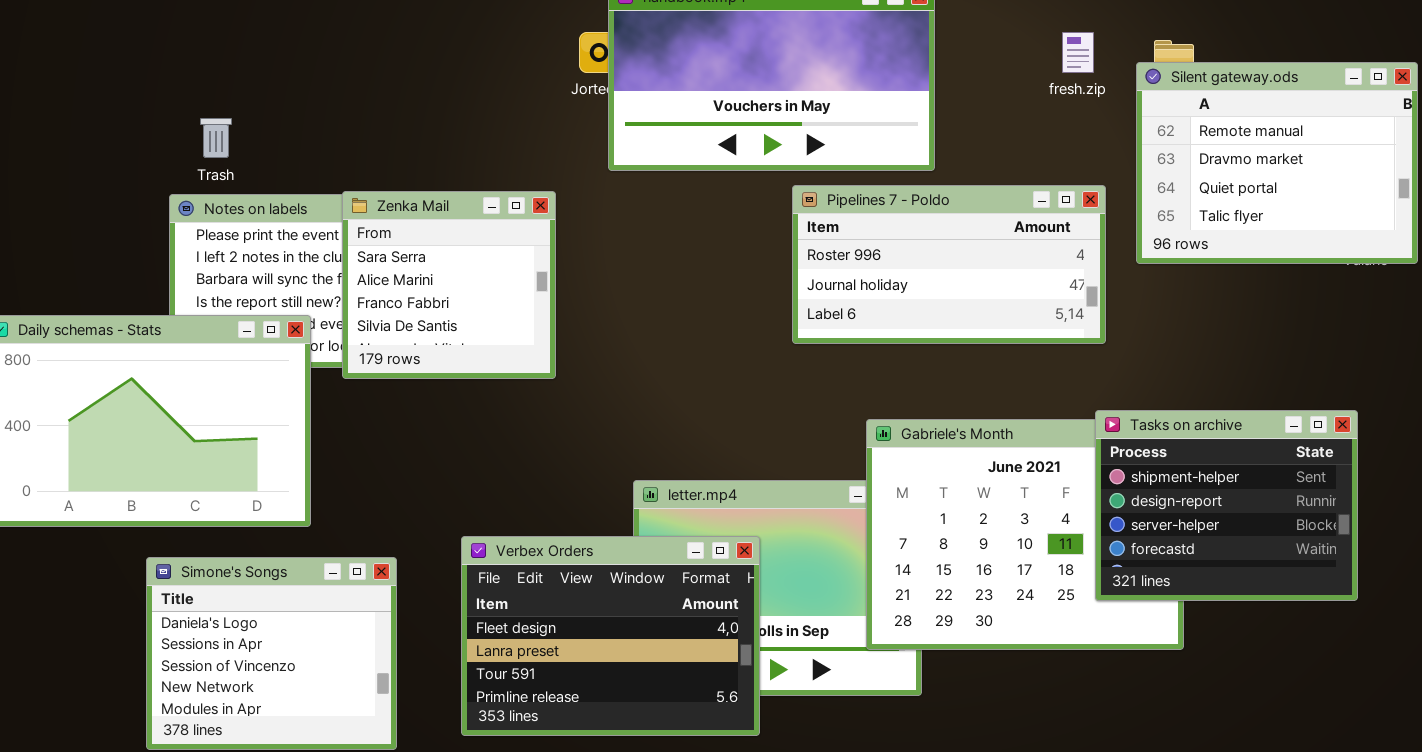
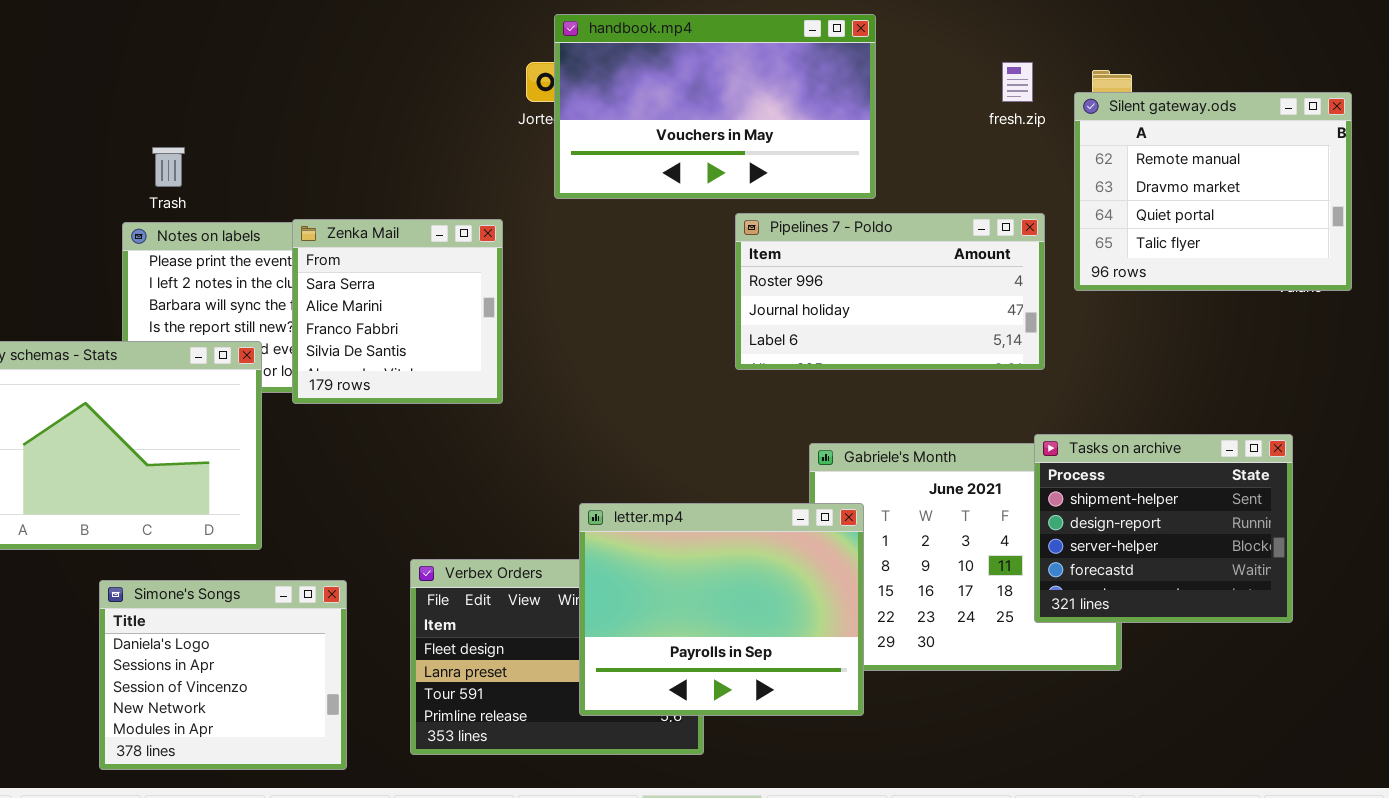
letter.mp4: [633,480,922,696] -> [579,503,864,716], raised

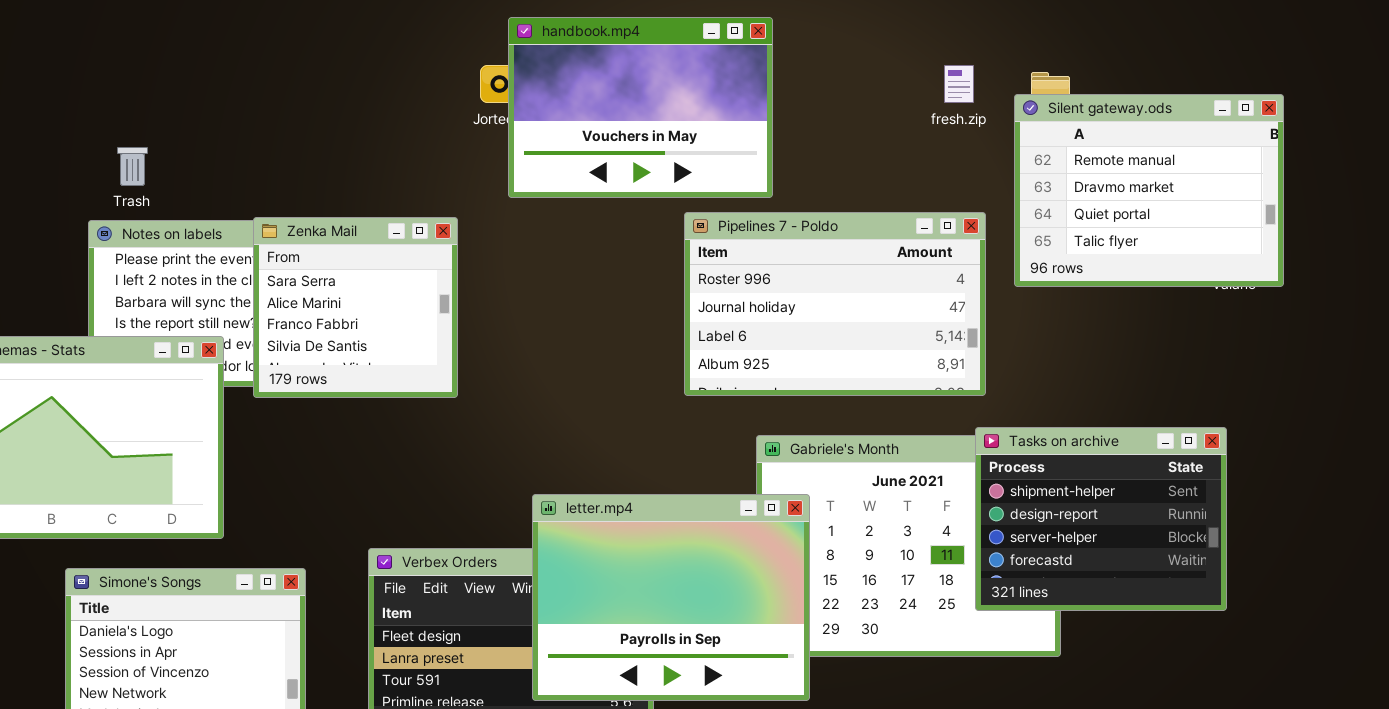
handbook.mp4: [554,14,876,199] -> [508,17,773,198], resized
Pipelines 7 - Poldo: [735,213,1045,370] -> [684,212,986,396], resized

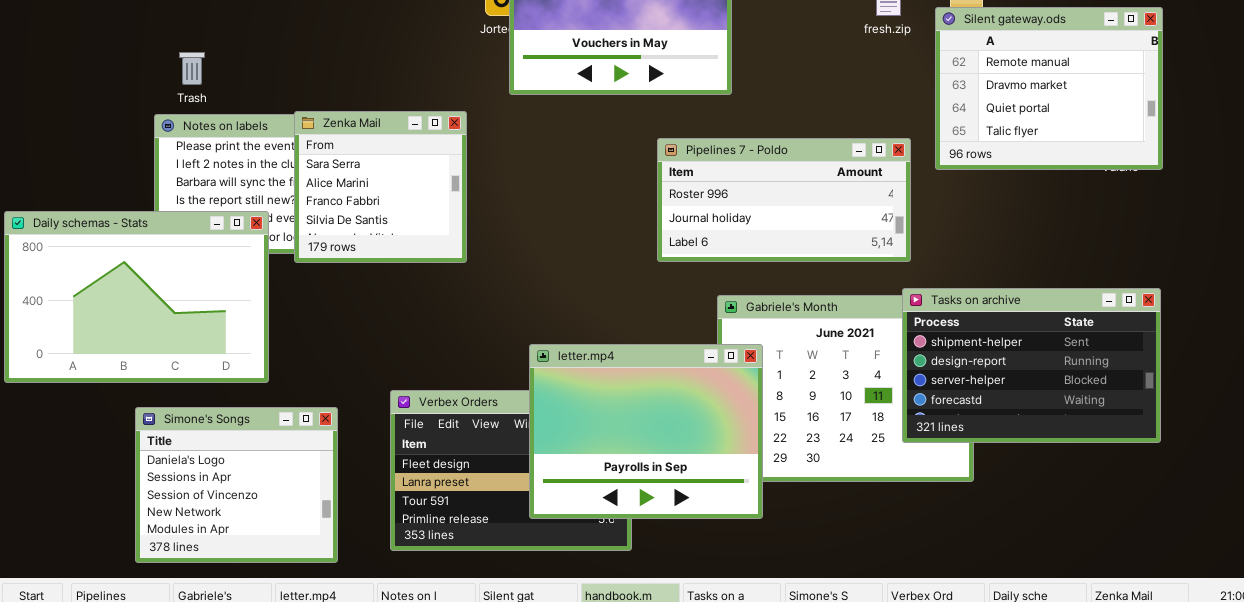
Pipelines 7 - Poldo: [684,212,986,396] -> [657,138,911,262], resized
Tasks on archive: [975,427,1227,611] -> [902,288,1161,443], resized

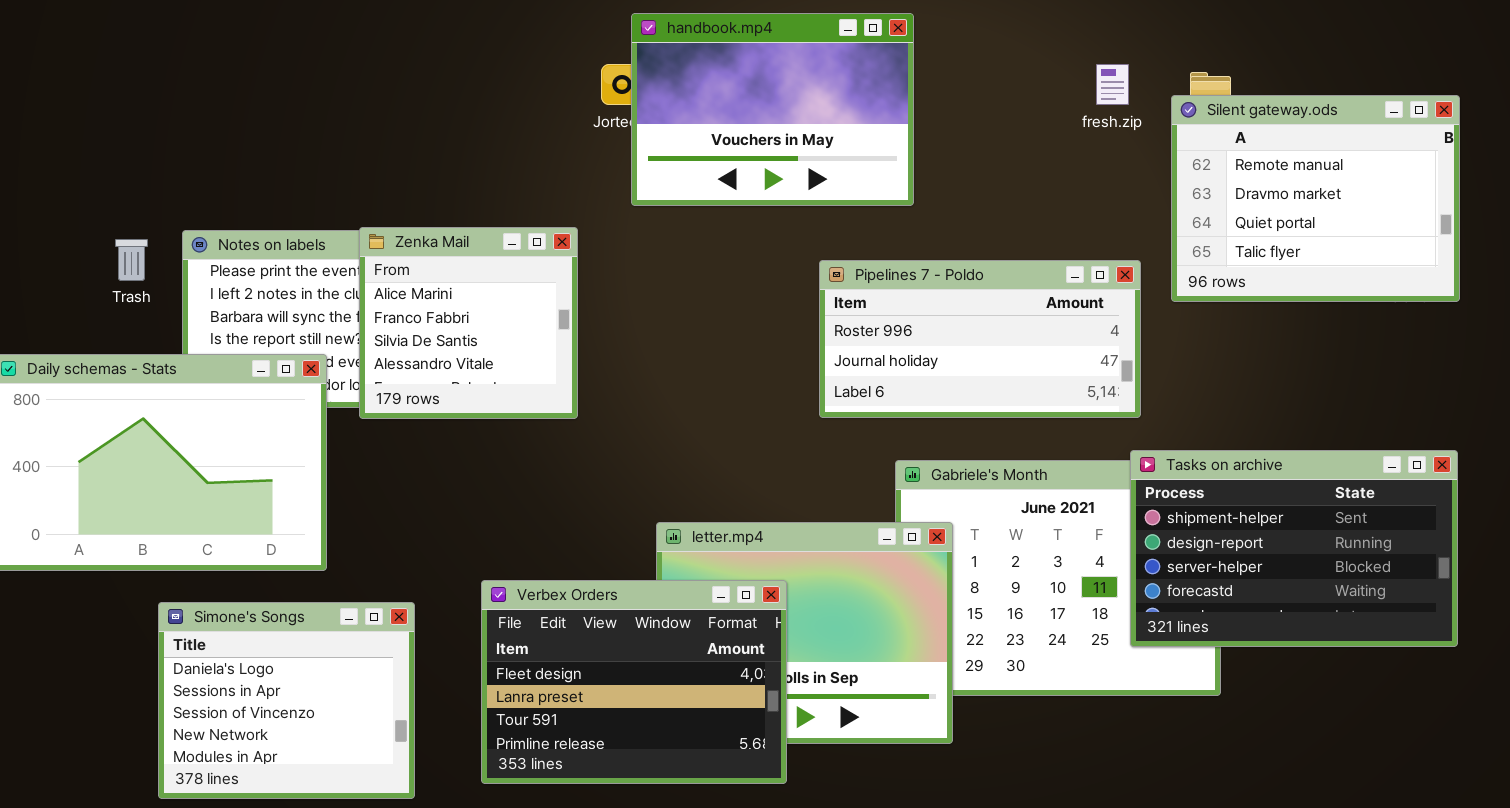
Trash: [179,52,205,85] -> [115,239,148,281], moved
Zenka Mail: [294,111,467,263] -> [359,227,578,419], scrolled down 1 row
Verbex Orders: [390,390,632,551] -> [481,580,787,784], raised

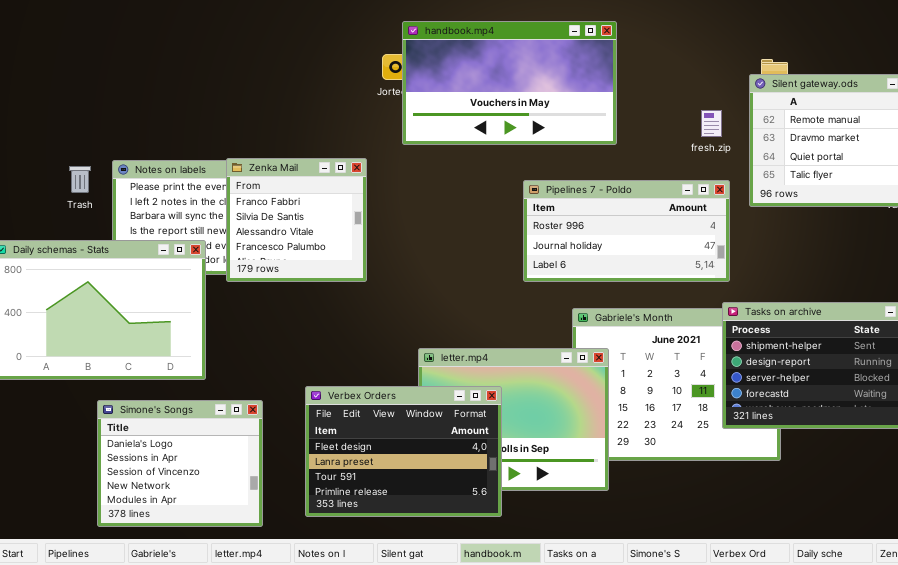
handbook.mp4: [631,13,914,206] -> [402,21,617,145], resized
fresh.zip: [1096,64,1129,105] -> [701,110,722,137], moved
Zenka Mail: [359,227,578,419] -> [226,158,367,282], scrolled down 1 row

